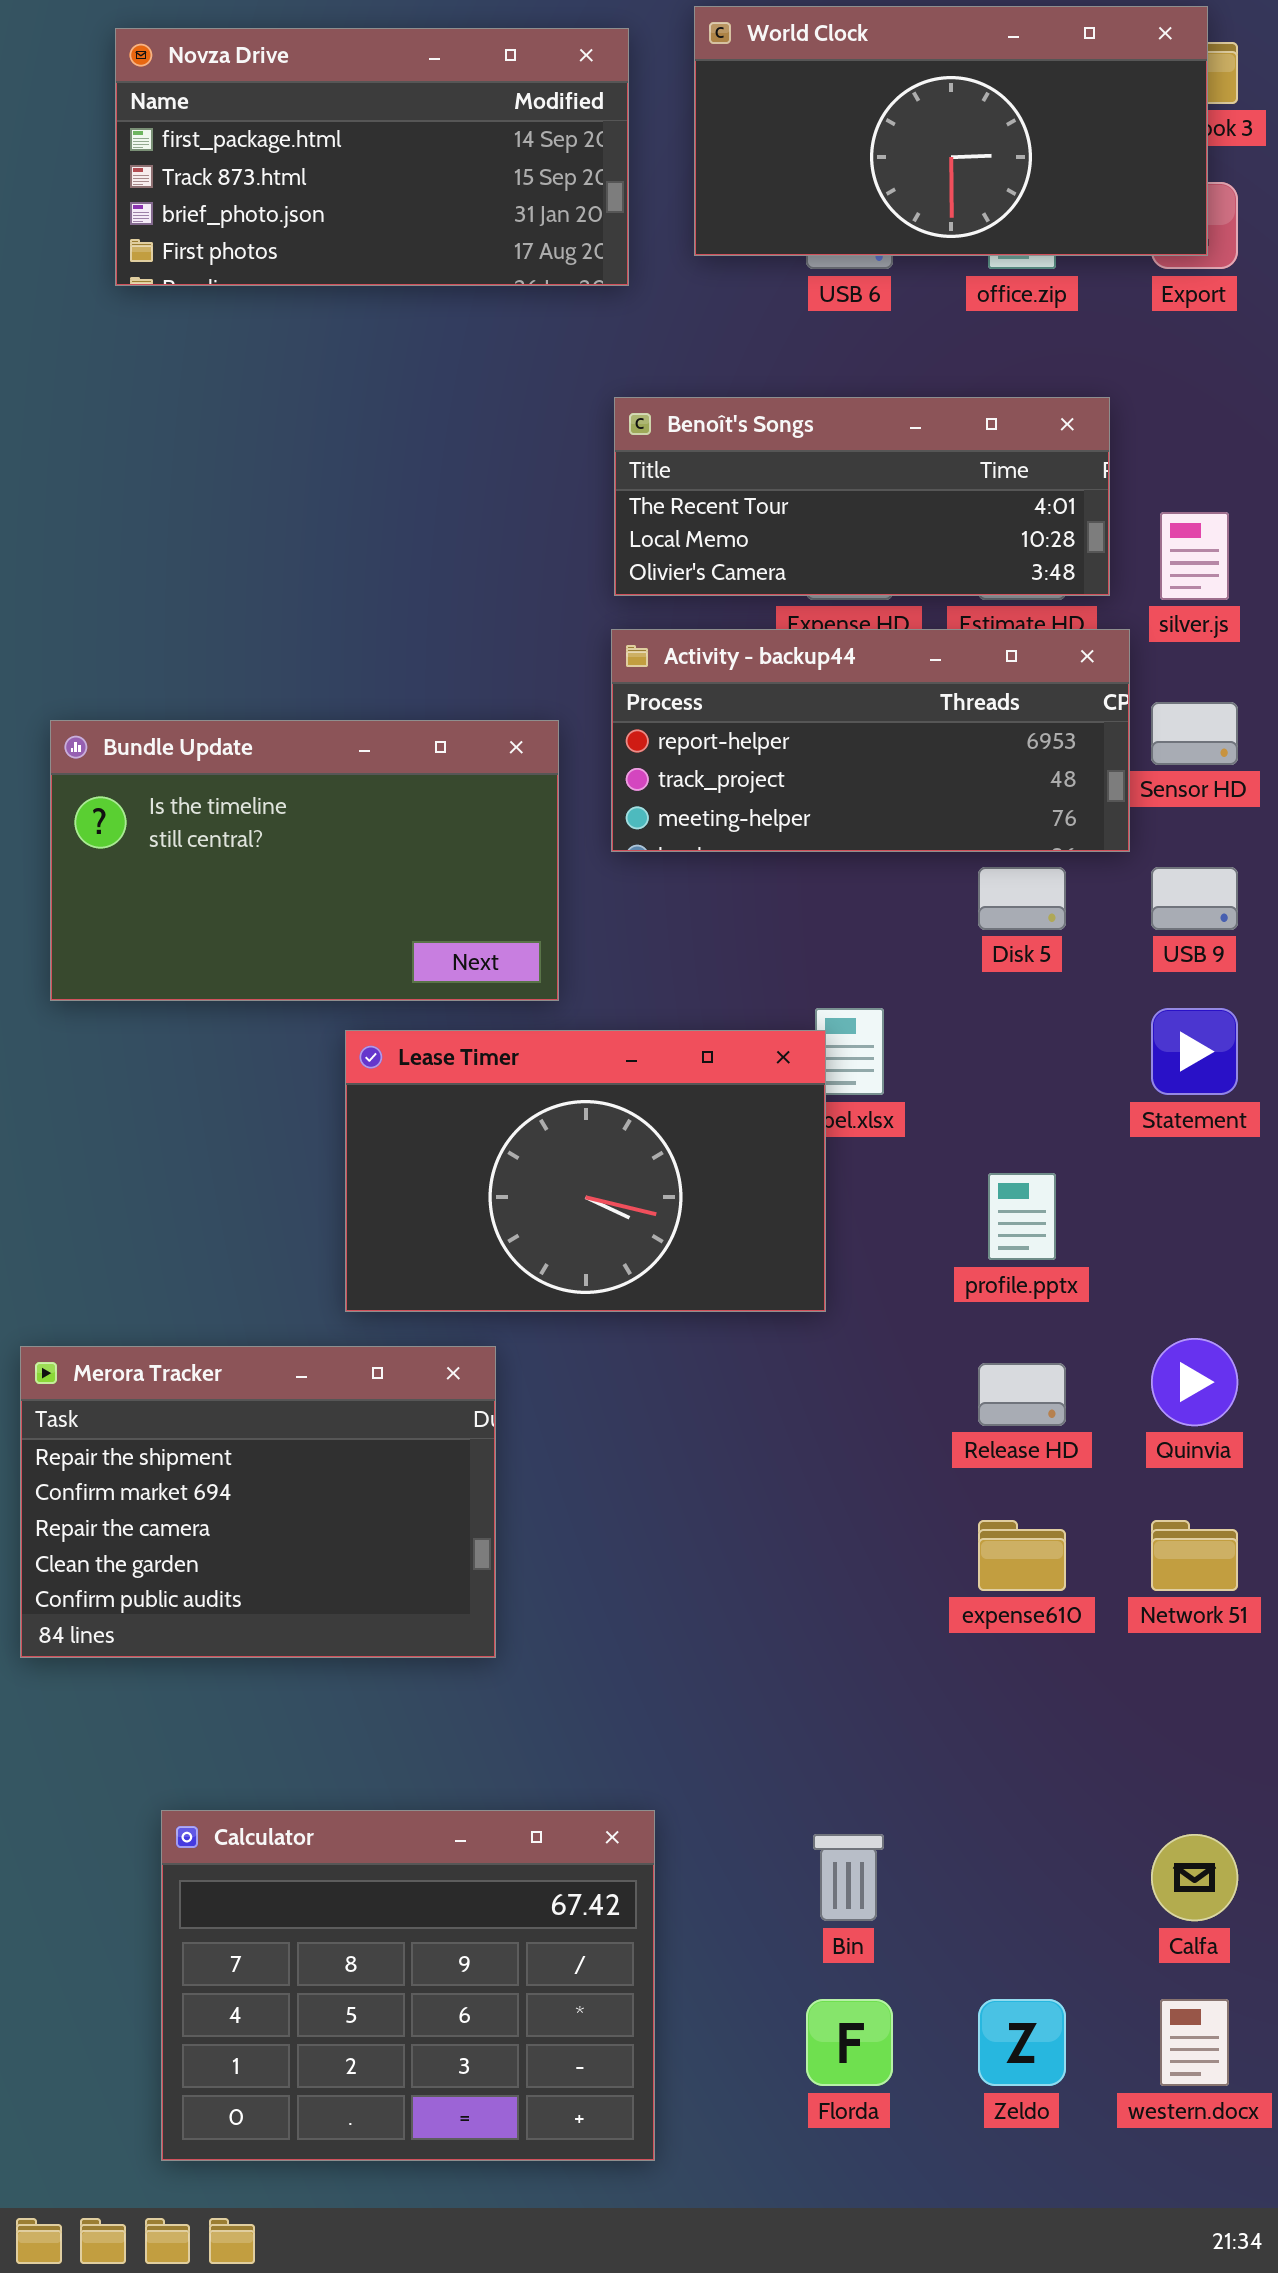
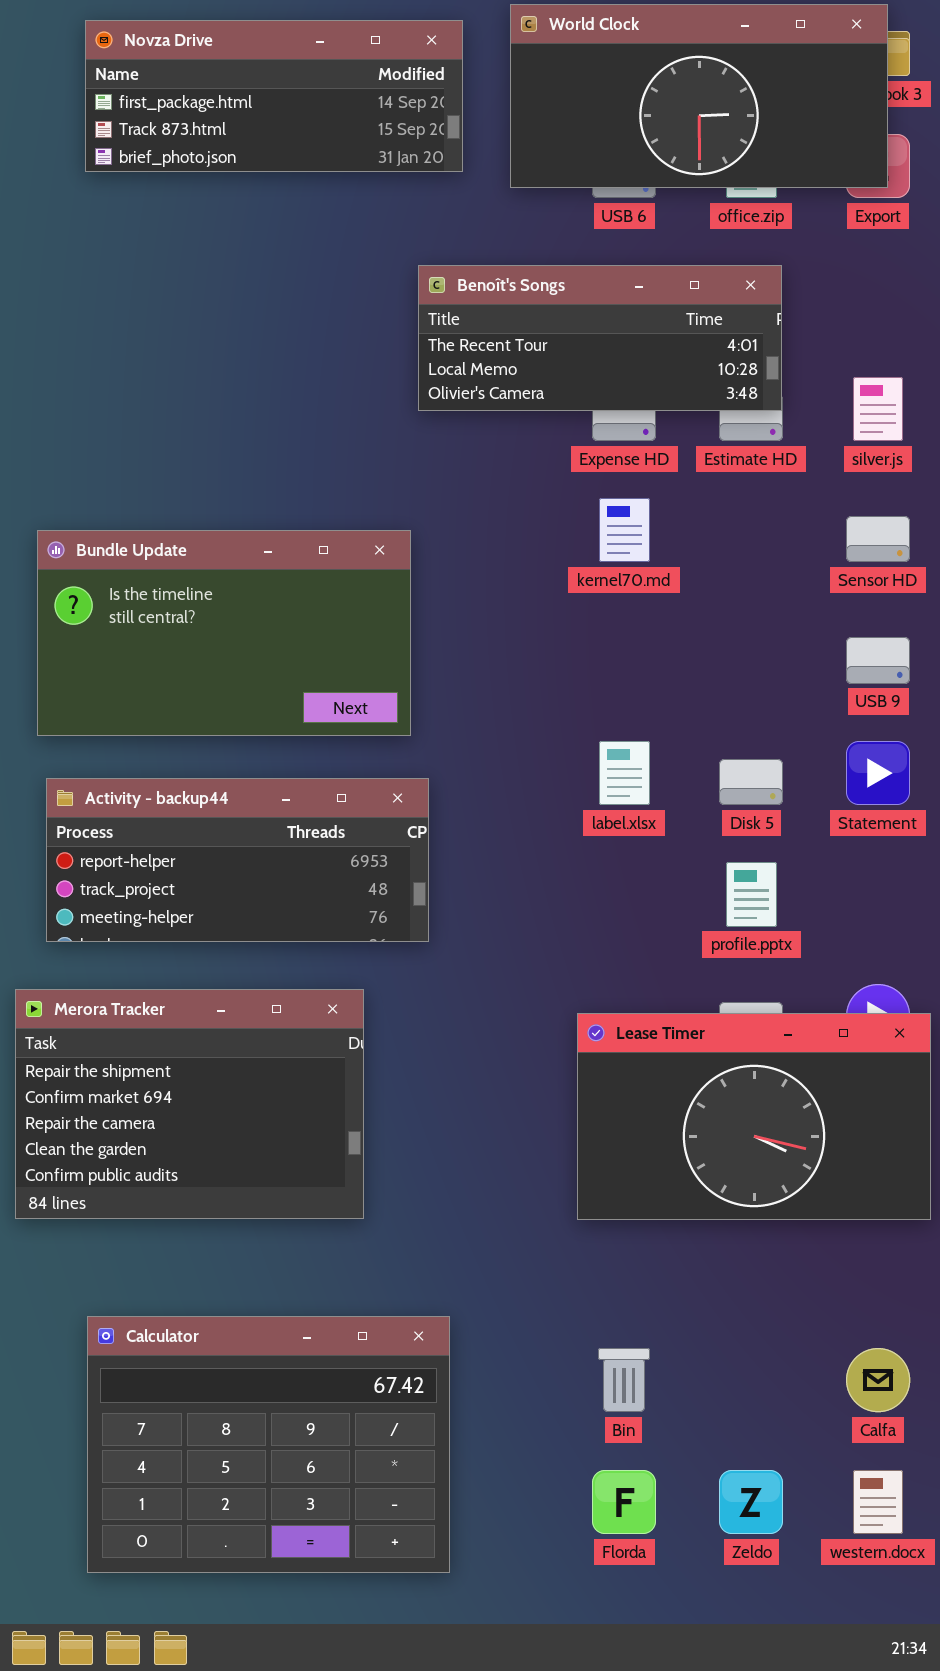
Novza Drive: [115,28,629,286] -> [85,20,463,172], resized
Benoît's Songs: [614,397,1110,596] -> [418,265,782,411], moved
Activity - backup44: [611,629,1130,852] -> [46,778,429,942], moved
Disk 5: [978,867,1066,930] -> [719,759,783,805], moved
Lease Timer: [345,1030,826,1312] -> [577,1013,931,1220], moved
Calculator: [161,1810,655,2161] -> [87,1316,450,1573], moved

